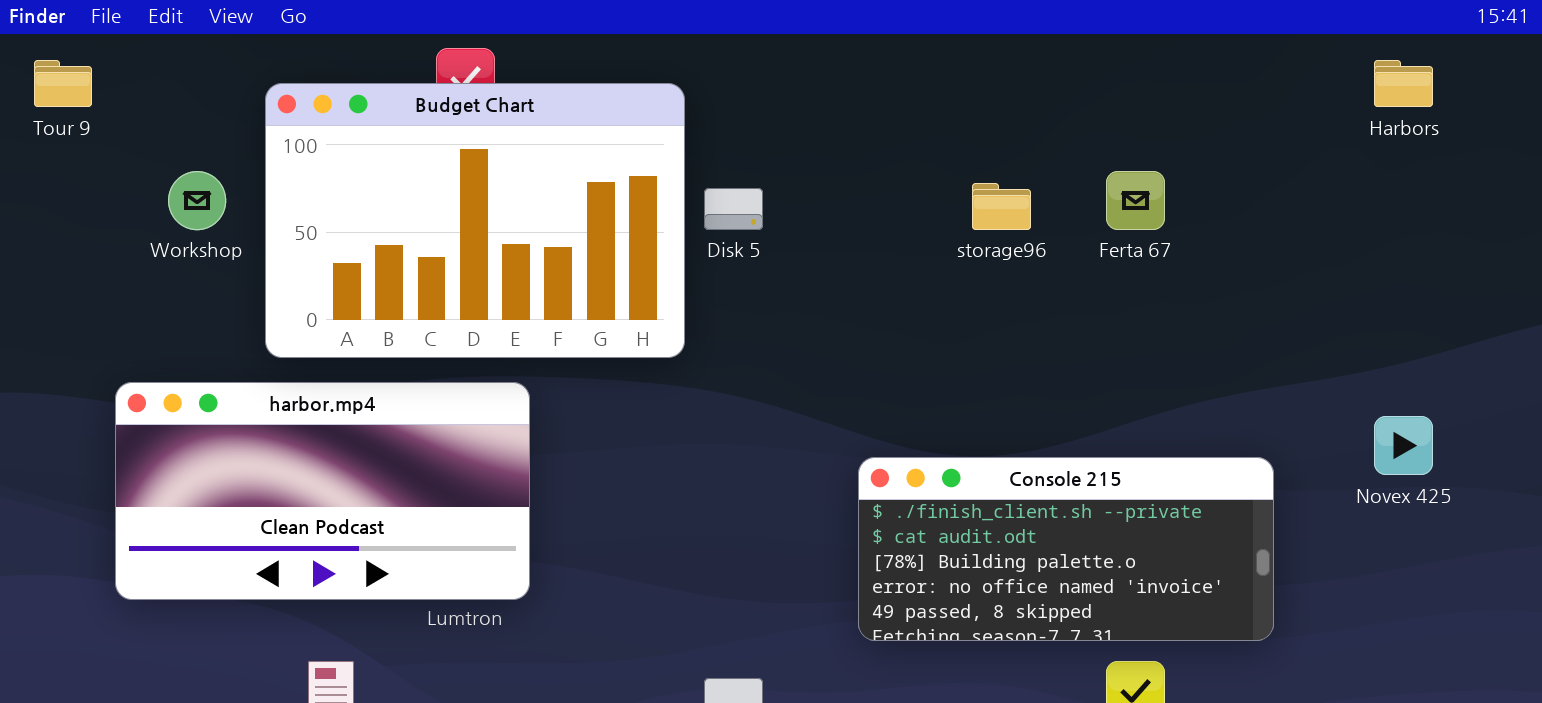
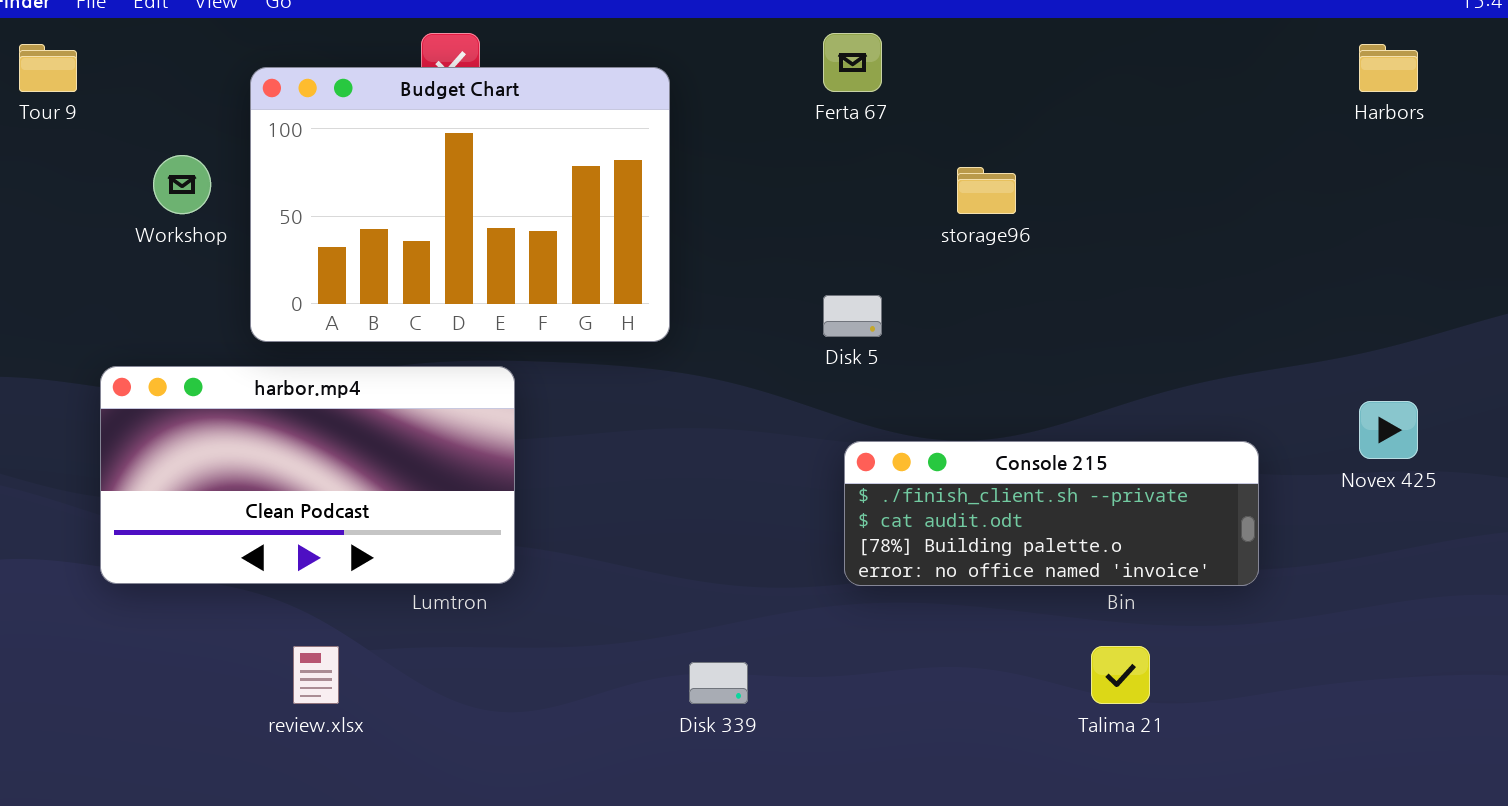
Ferta 67: [1106,171,1165,230] -> [823,33,882,92], moved
Disk 5: [704,188,763,230] -> [823,295,882,337], moved
Console 215: [858,457,1274,641] -> [844,441,1259,586], resized

